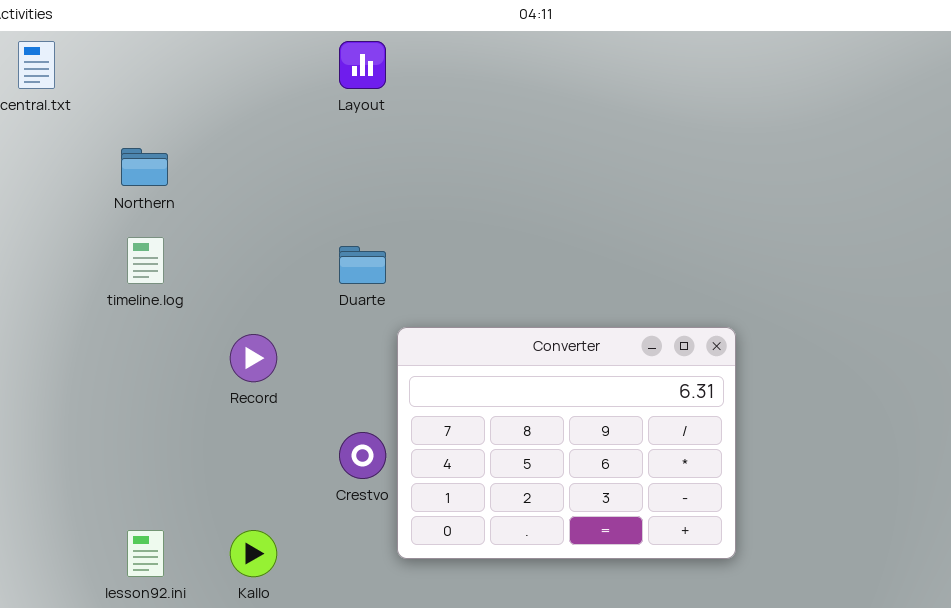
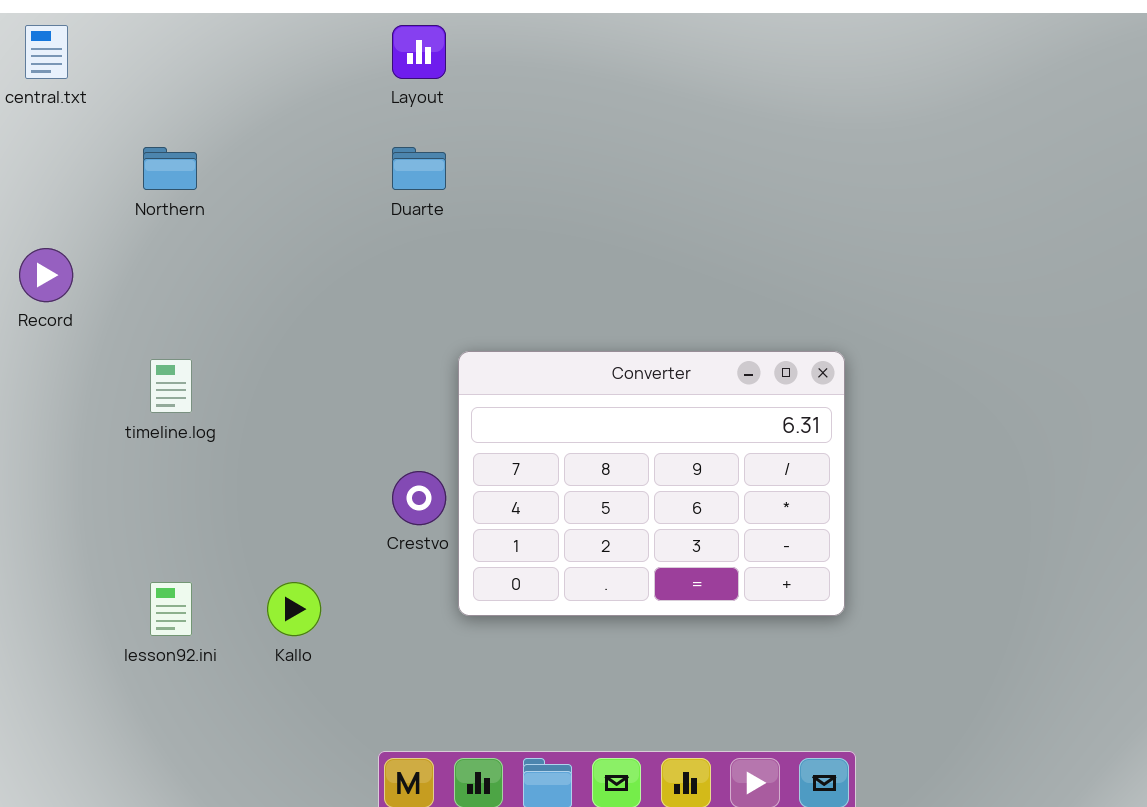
timeline.log: [127,237,164,284] -> [150,359,192,413], moved
Duarte: [339,246,386,284] -> [392,147,446,190], moved
Record: [230,334,277,382] -> [19,248,73,302], moved

